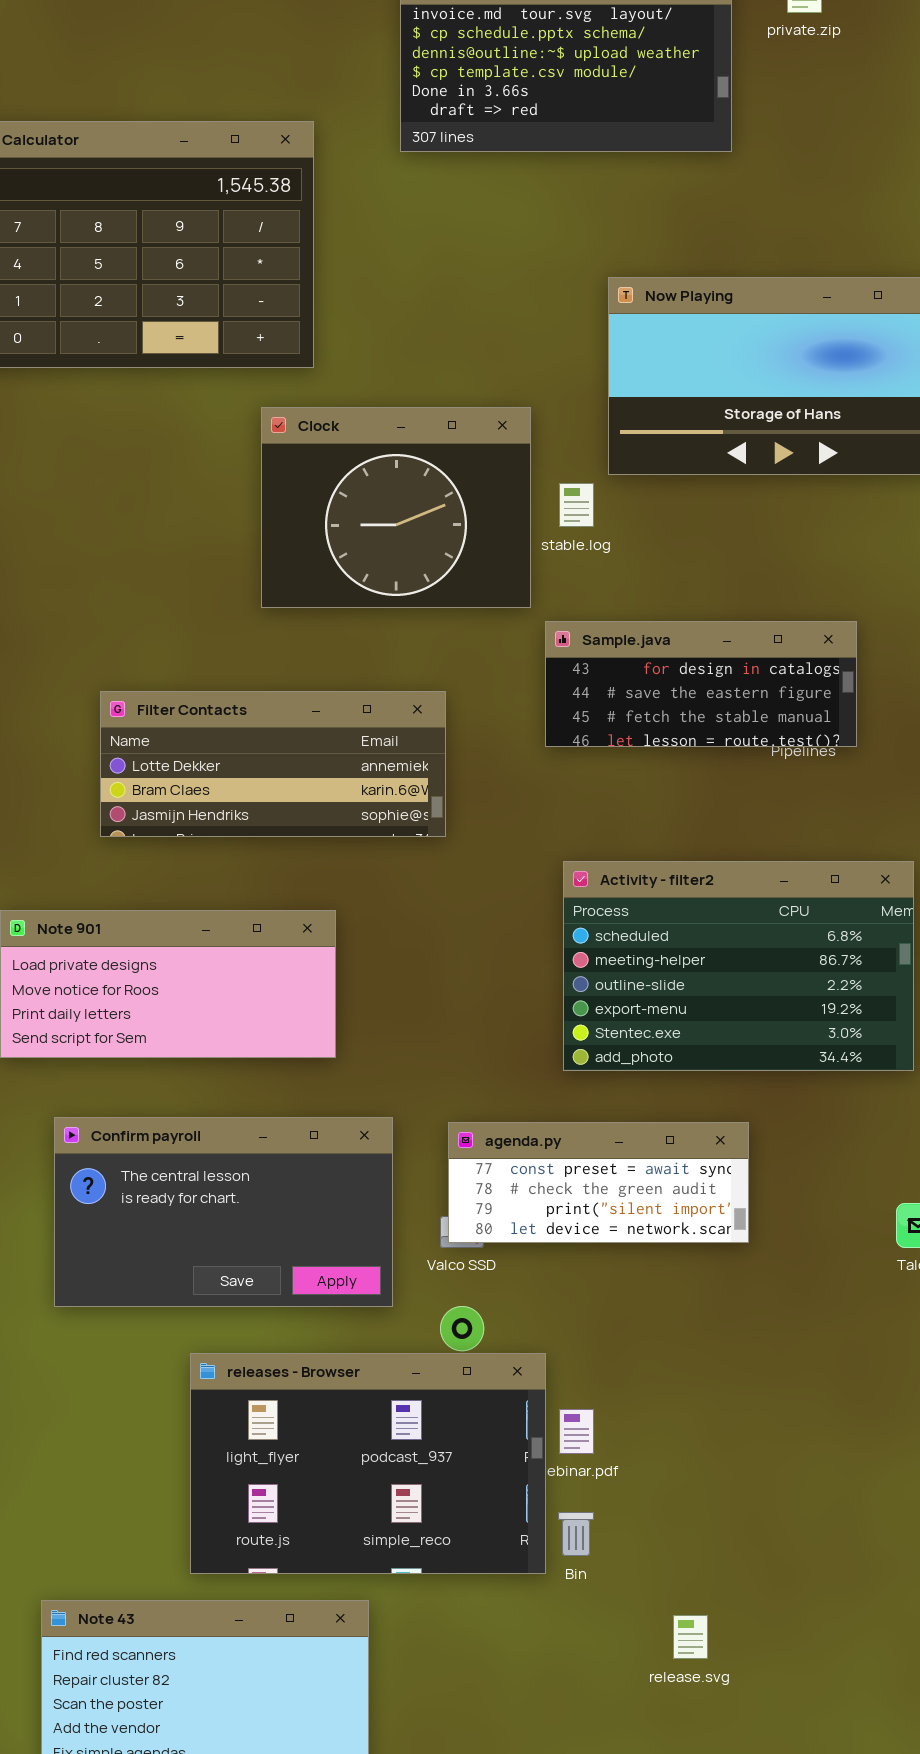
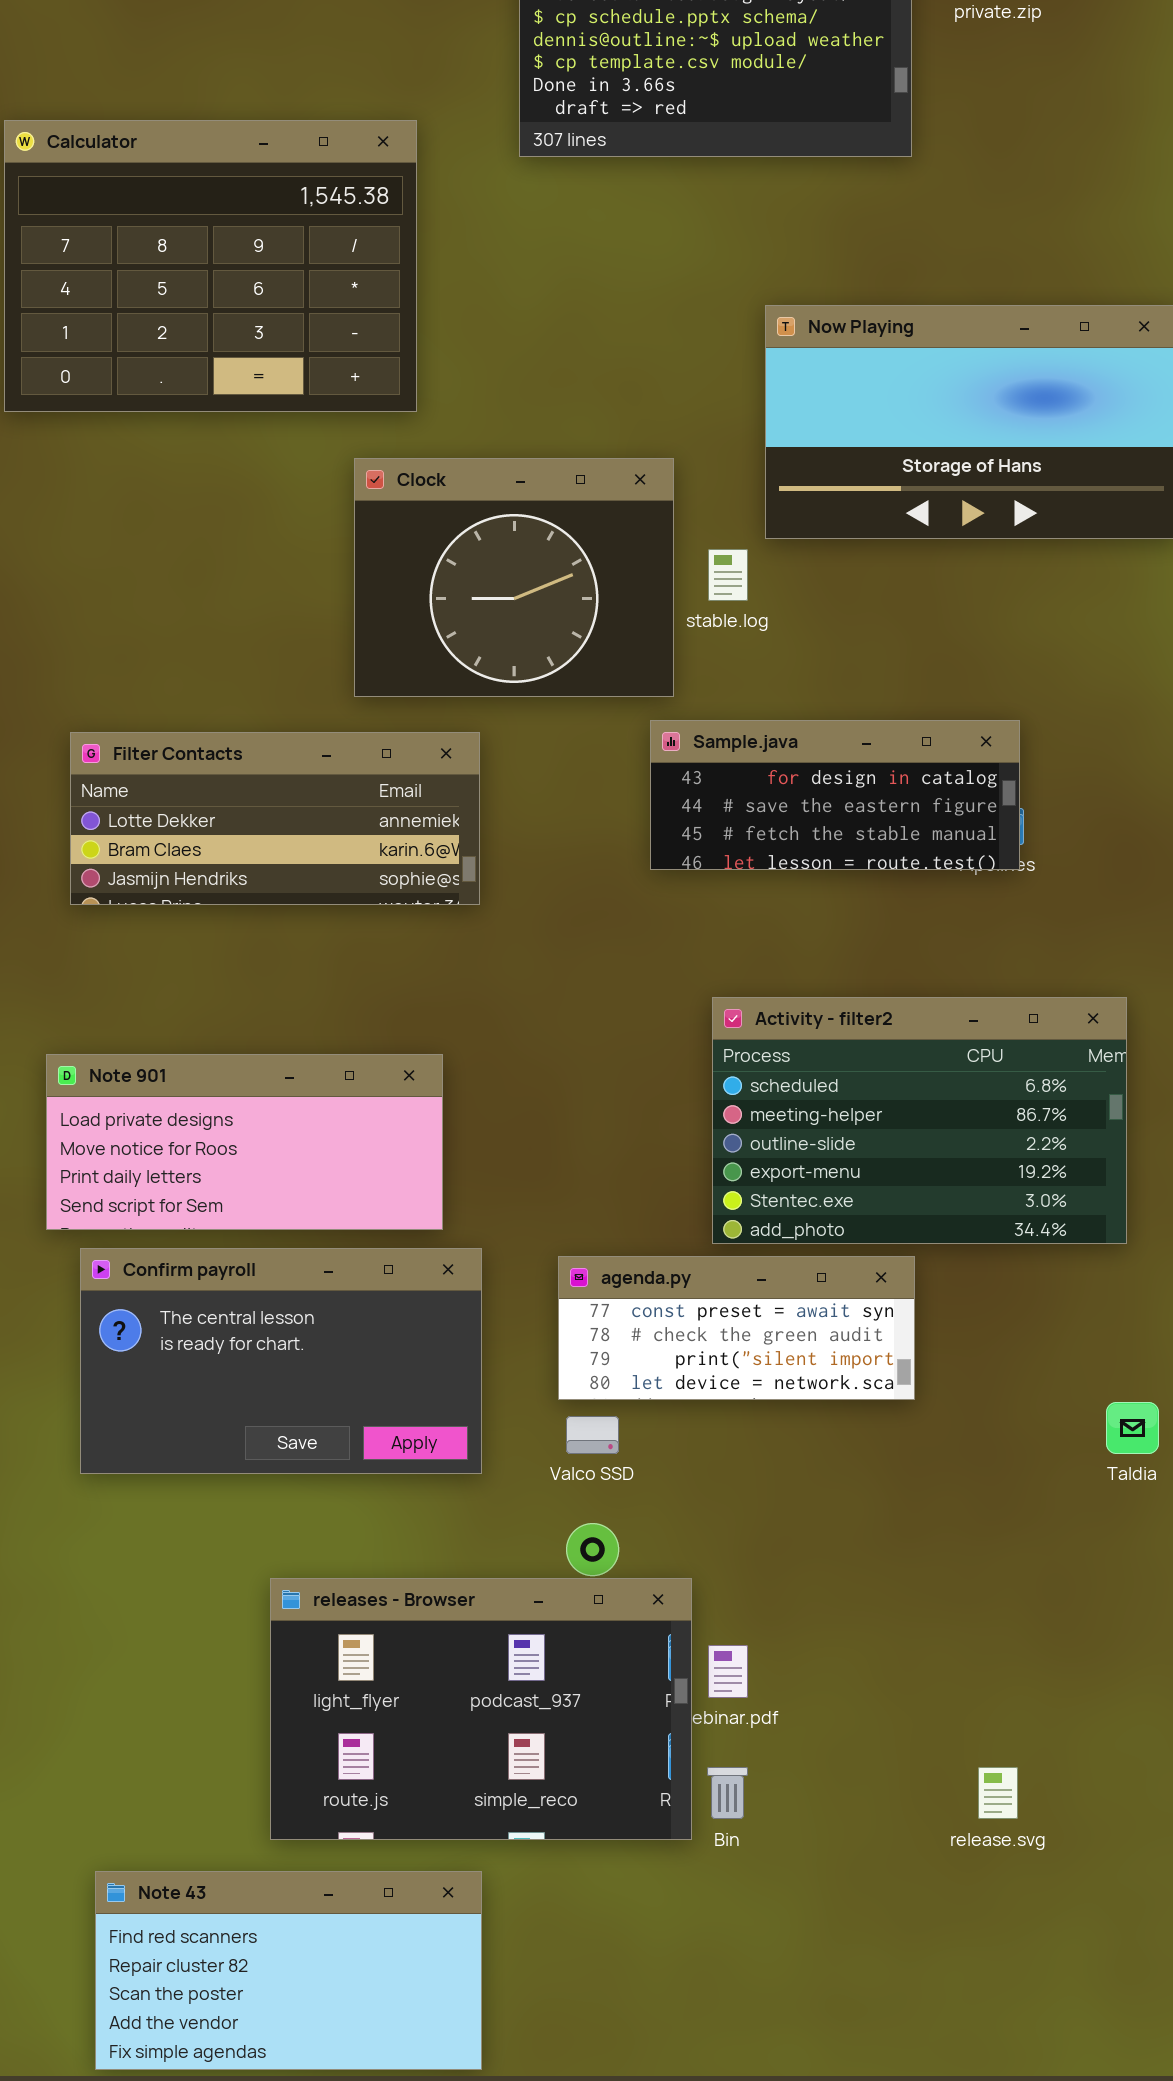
Sample.java: [545,621,857,747] -> [650,720,1020,870], moved
Filter Contacts: [100,691,446,837] -> [70,732,480,905], moved
Confirm payroll: [54,1117,393,1307] -> [80,1248,482,1474], moved
agenda.py: [448,1122,749,1243] -> [558,1256,915,1400], moved
release.svg: [673,1615,708,1659] -> [978,1767,1018,1819], moved

